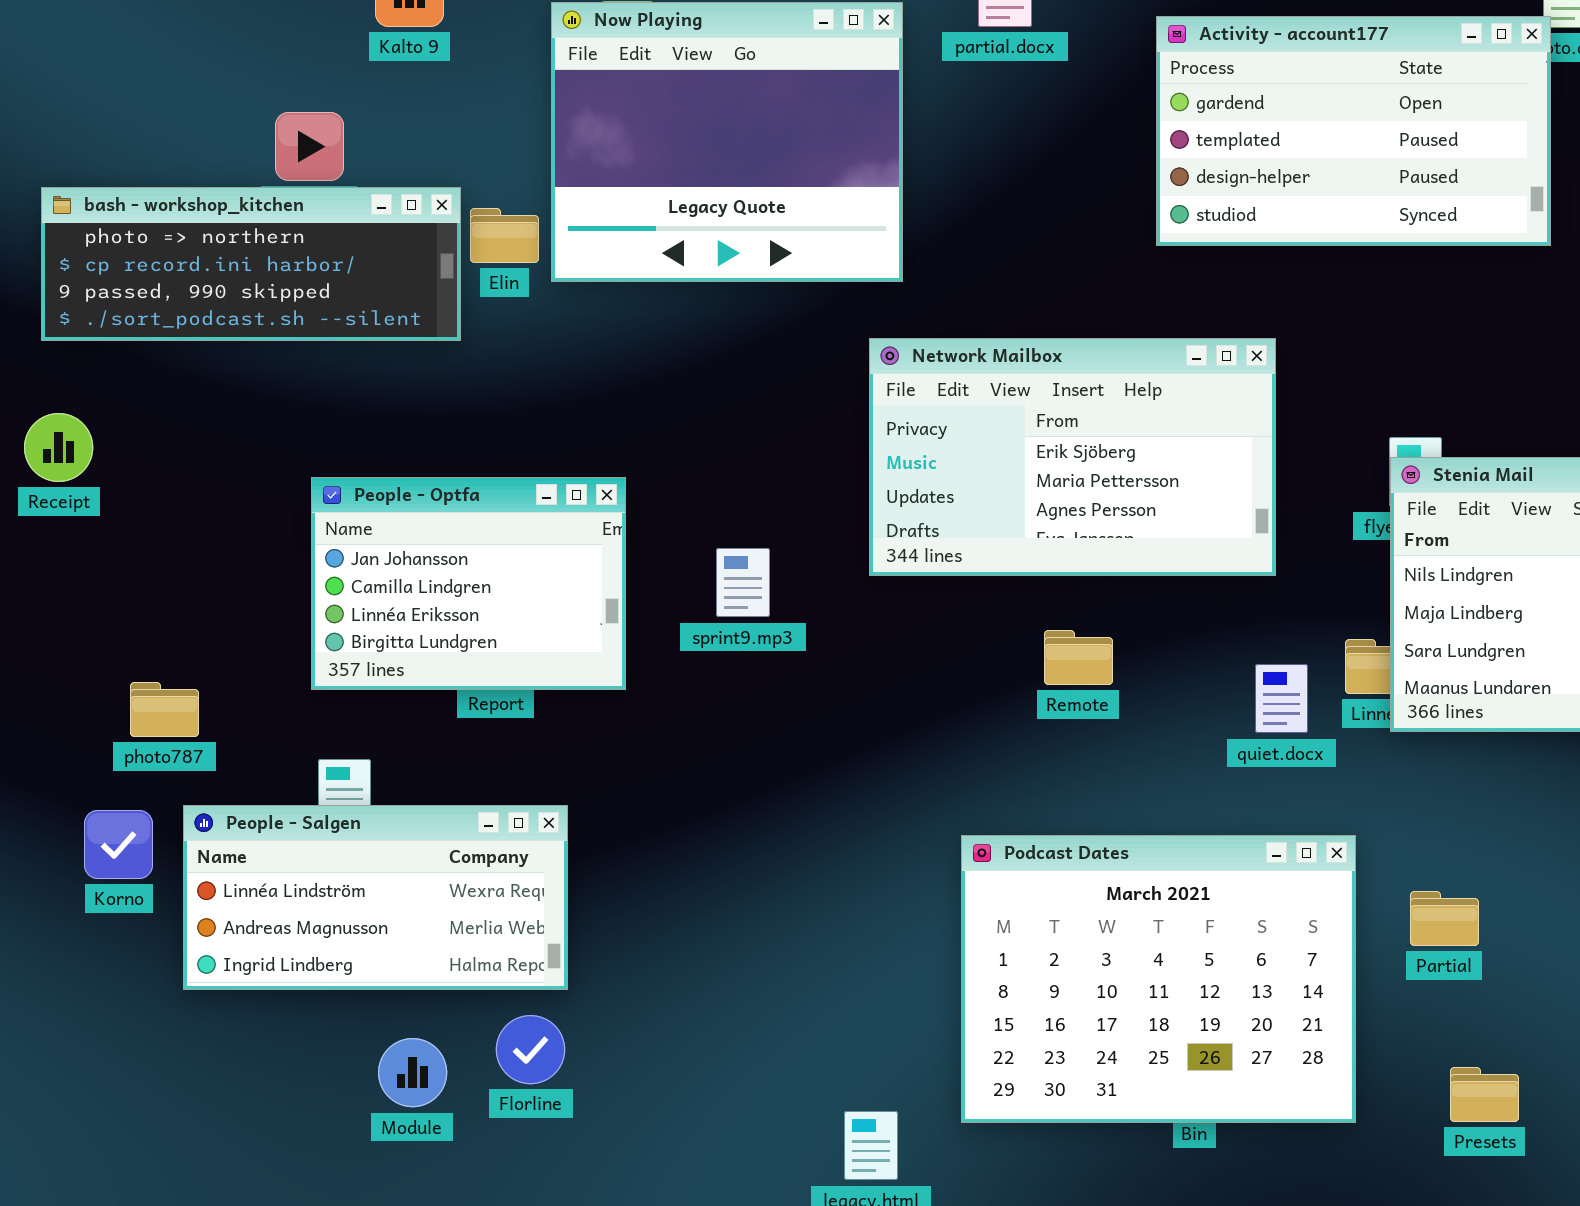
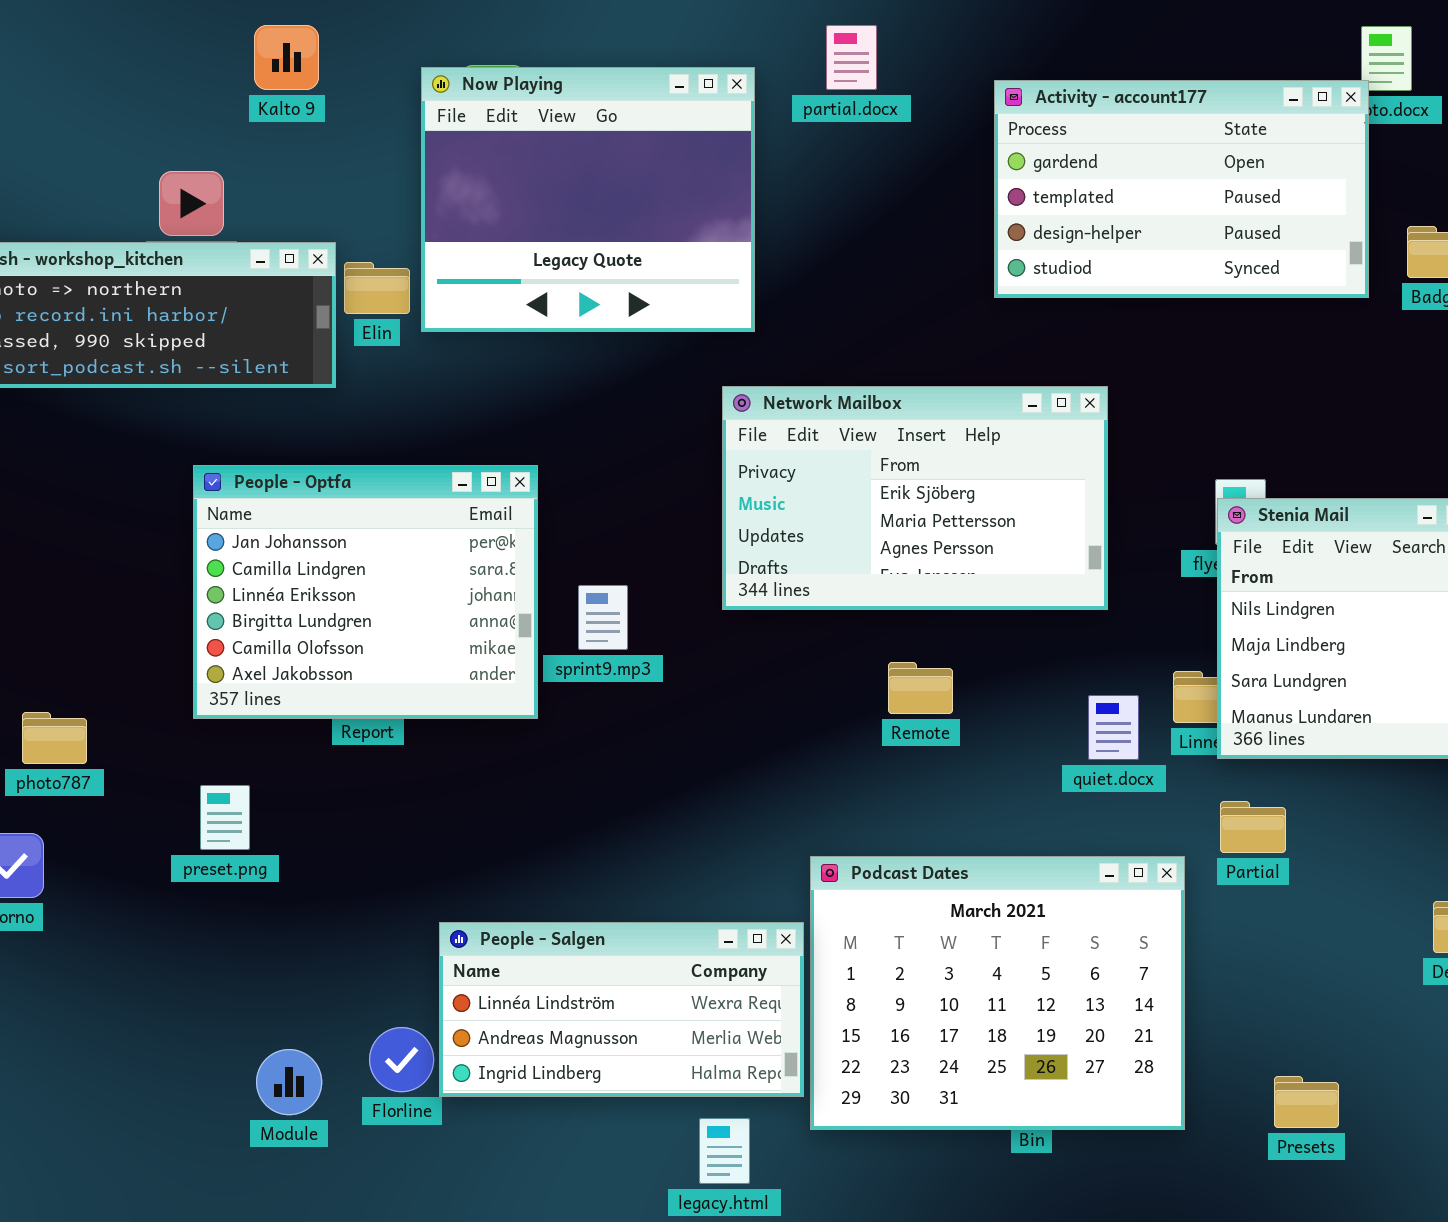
People - Optfa: [311,477,626,690] -> [193,465,538,719], resized
People - Salgen: [183,805,568,990] -> [439,922,804,1097], moved
Partial: [1410,891,1479,946] -> [1220,801,1286,853], moved

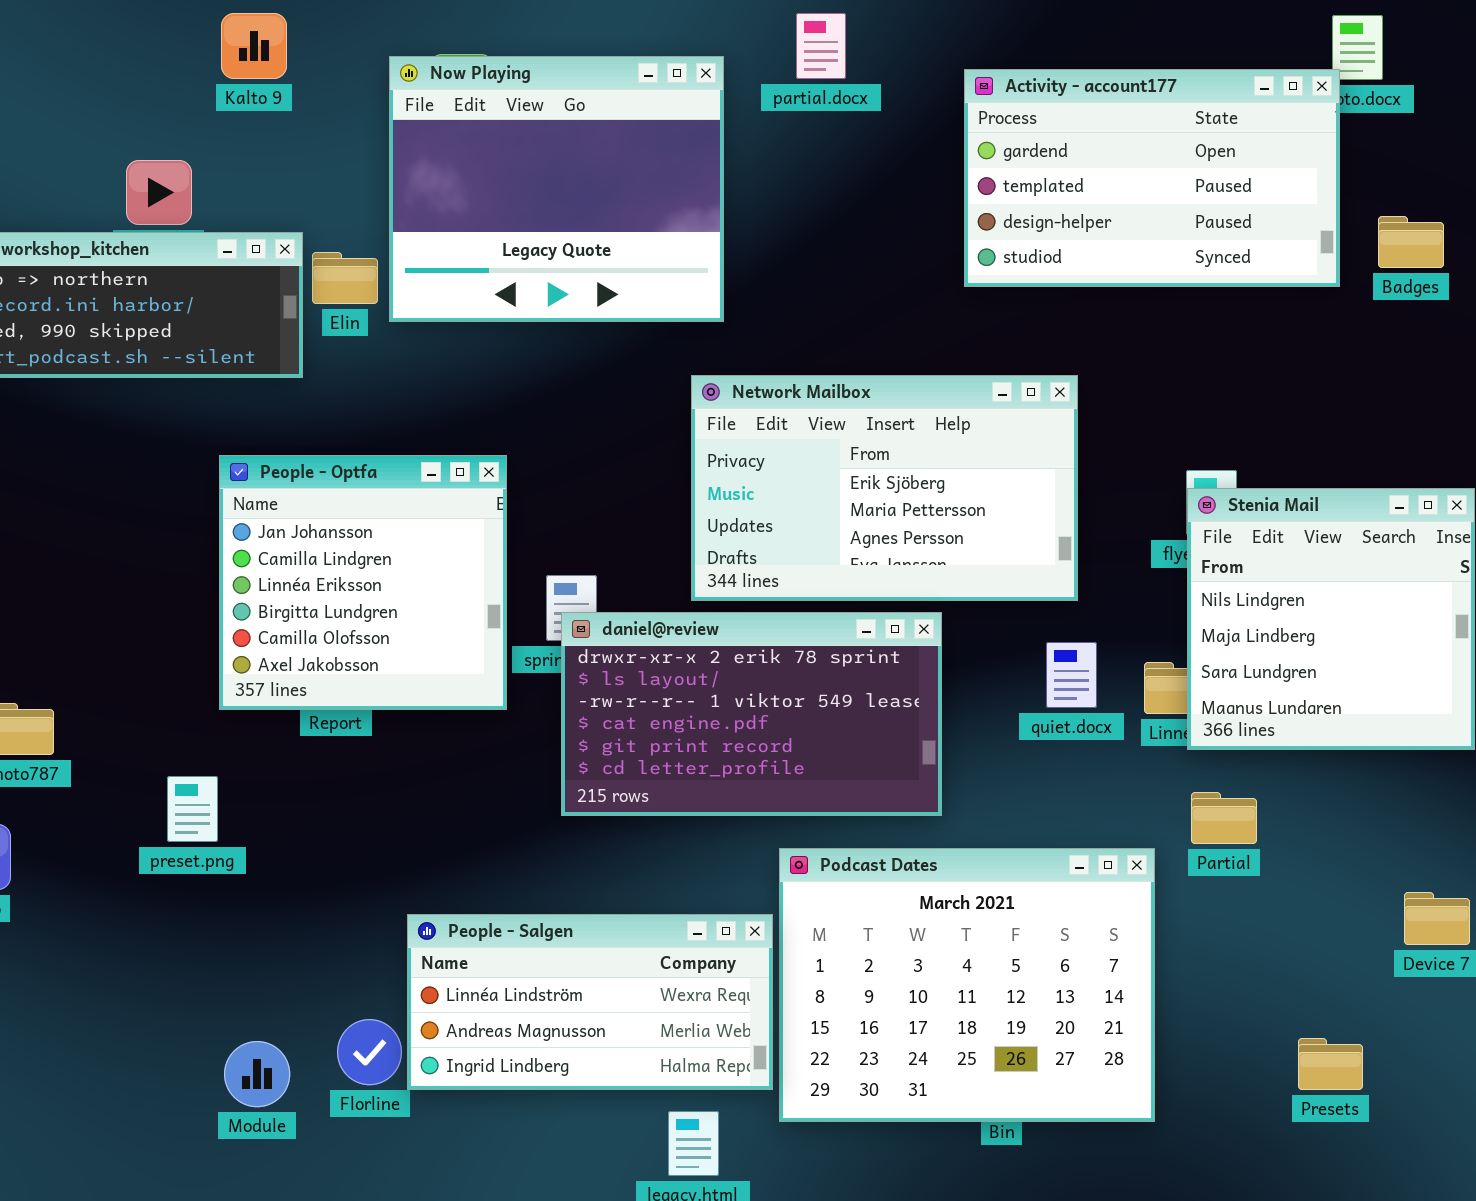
People - Optfa: [193,465,538,719] -> [219,455,507,710], resized
daniel@review: none -> [561,612,942,816], opened
quiet.docx: [1088,695,1139,760] -> [1046,642,1097,708], moved
Presets: [1274,1076,1339,1128] -> [1298,1038,1363,1090], moved

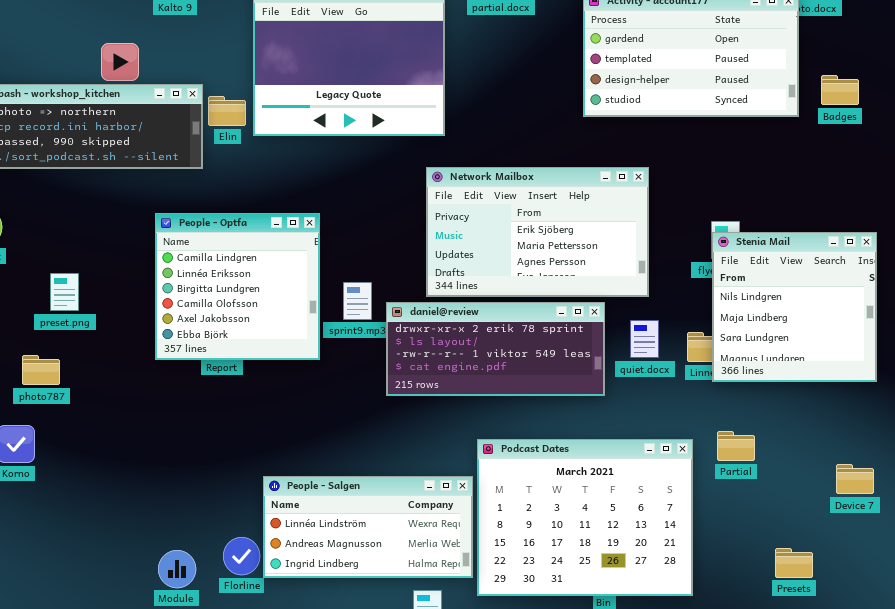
People - Optfa: [219,455,507,710] -> [155,213,320,360], scrolled down 1 row
daniel@review: [561,612,942,816] -> [386,302,605,396], moved, resized
preset.png: [167,776,218,842] -> [50,273,79,311], moved
Partial: [1191,792,1257,844] -> [717,431,755,461], moved

